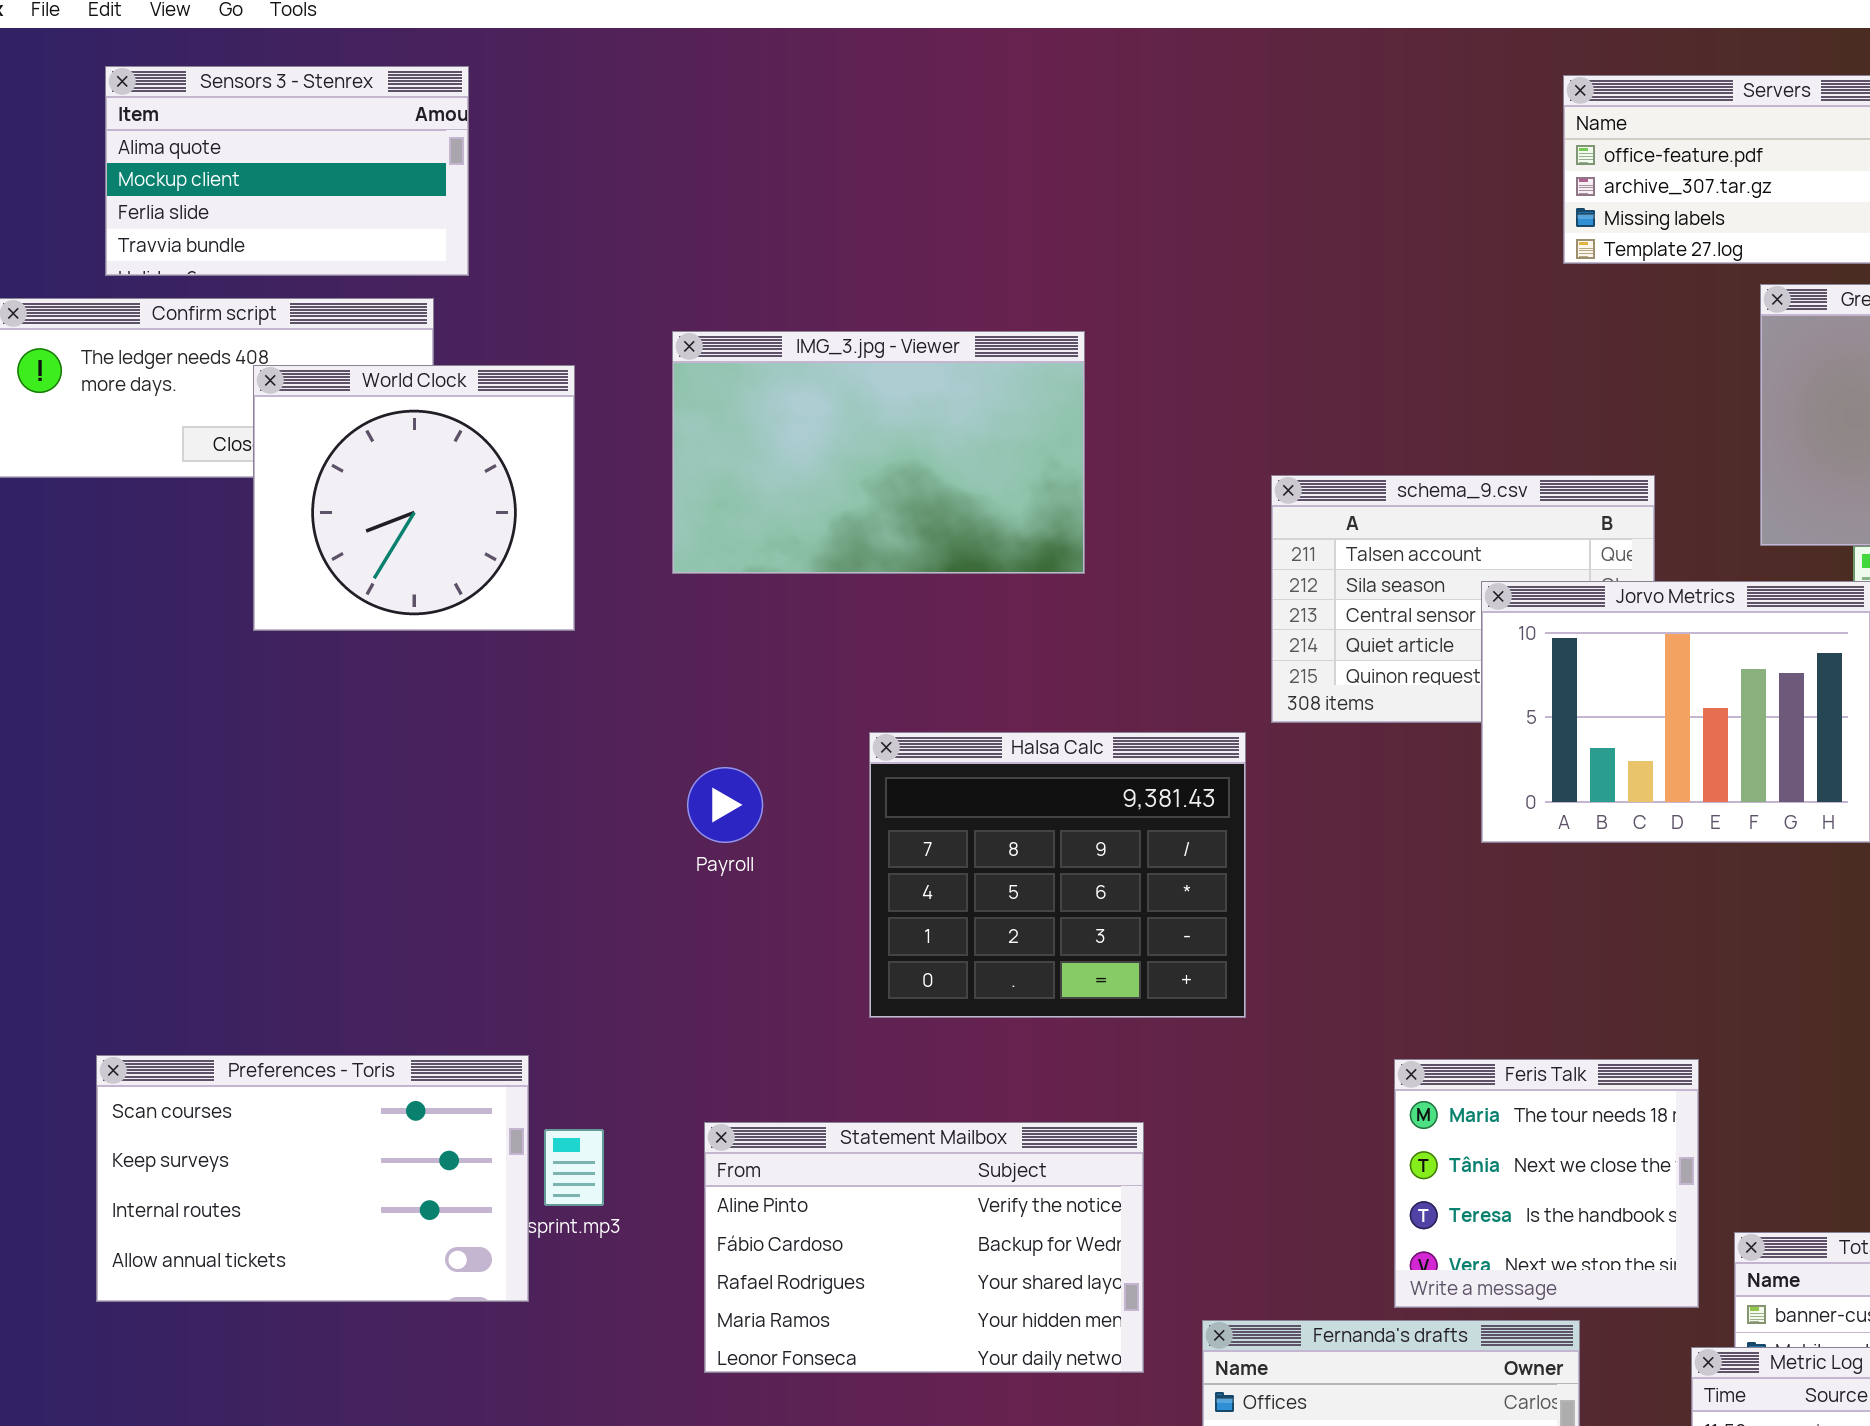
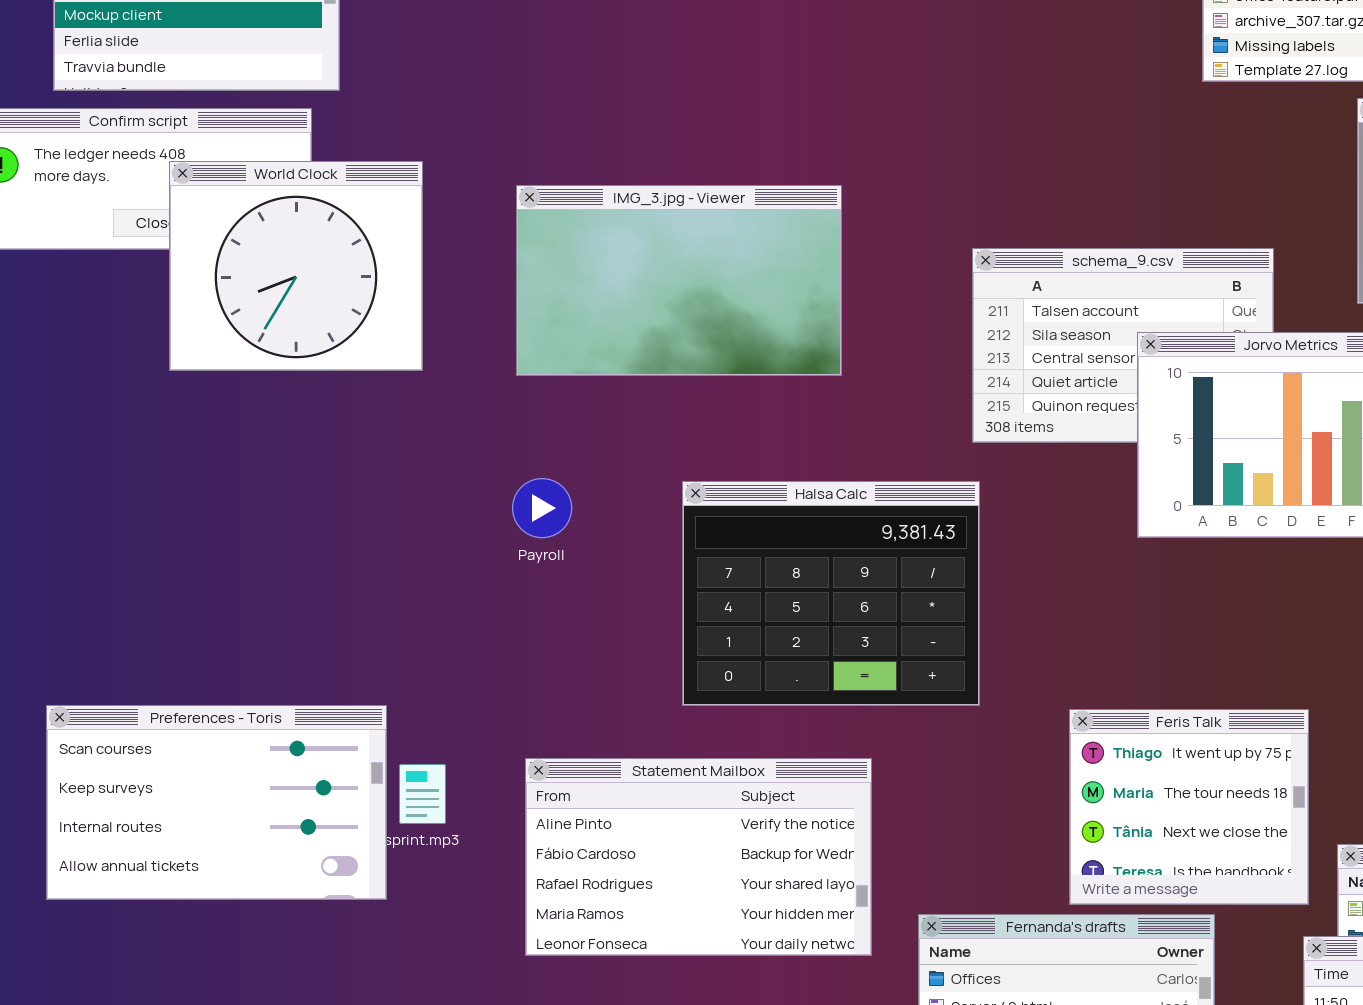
IMG_3.jpg - Viewer: [672,331,1085,574] -> [516,185,842,376], moved
Halsa Calc: [869,732,1246,1018] -> [682,481,980,706], moved
Feris Talk: [1394,1059,1699,1308] -> [1069,709,1309,905], scrolled up 1 row

